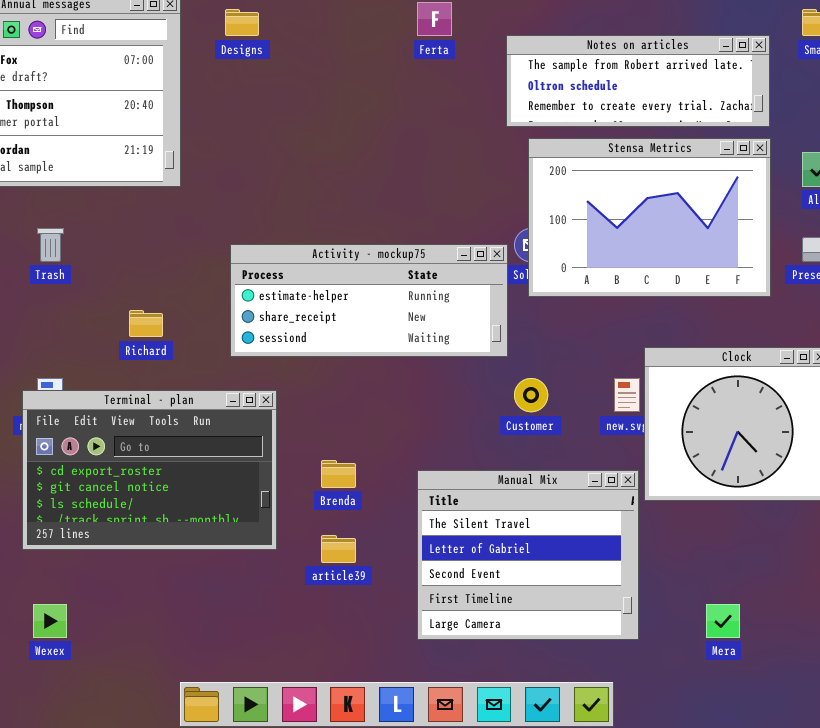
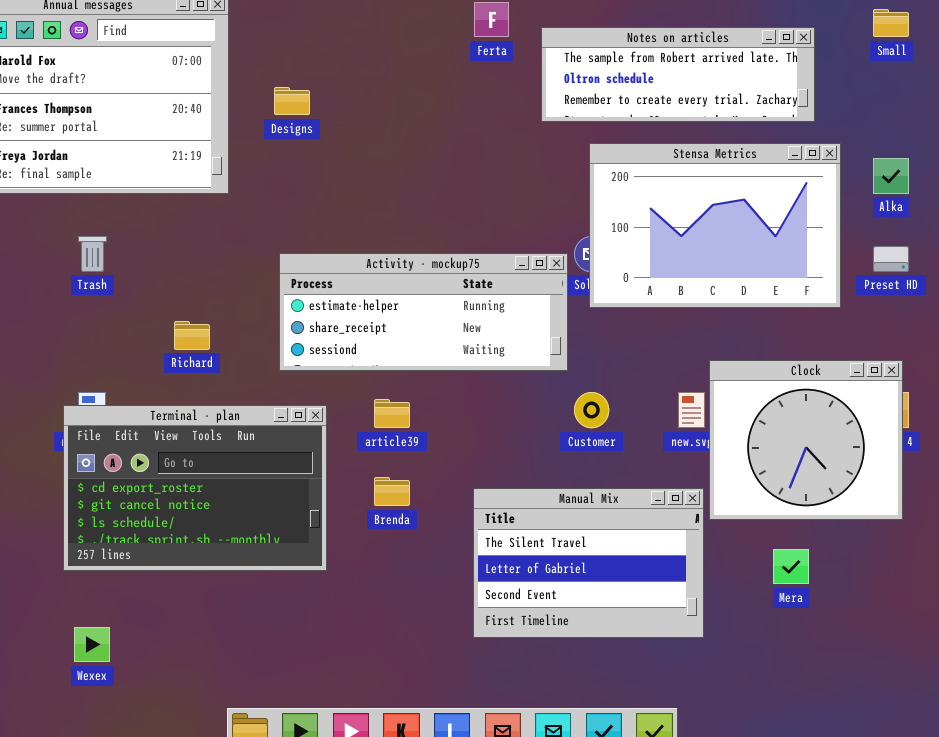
Designs: [225,9,259,36] -> [274,87,310,115], moved
Notes on articles: [506,35,770,127] -> [541,27,815,122], moved
Manual Mix: [417,470,639,640] -> [473,488,704,638], resized
article39: [321,535,356,563] -> [374,399,410,428], moved
Mera: [706,604,740,638] -> [773,549,809,584], moved

